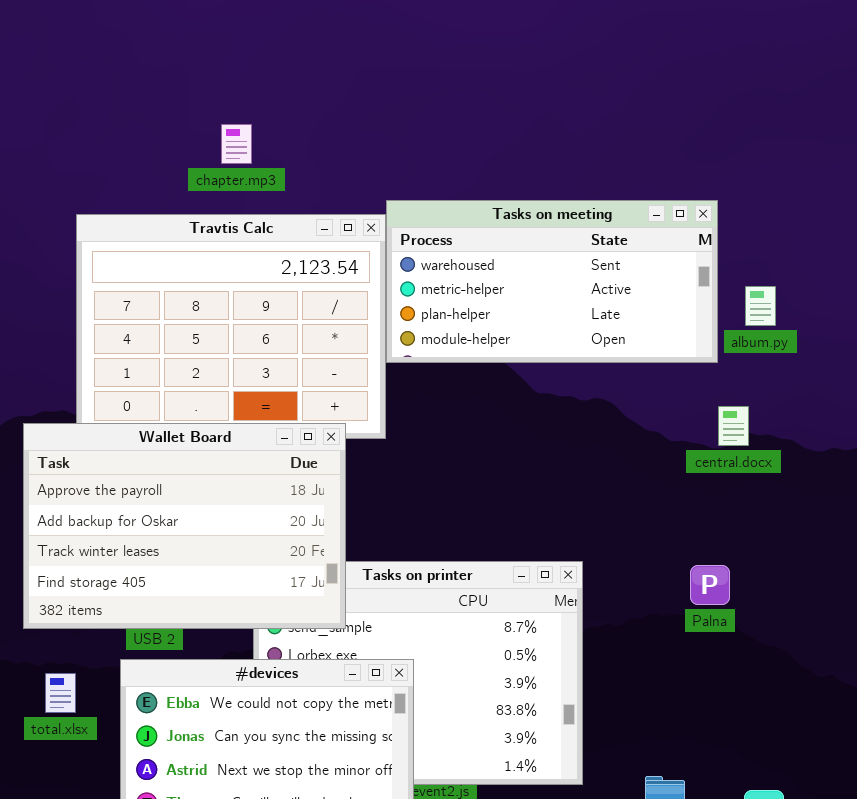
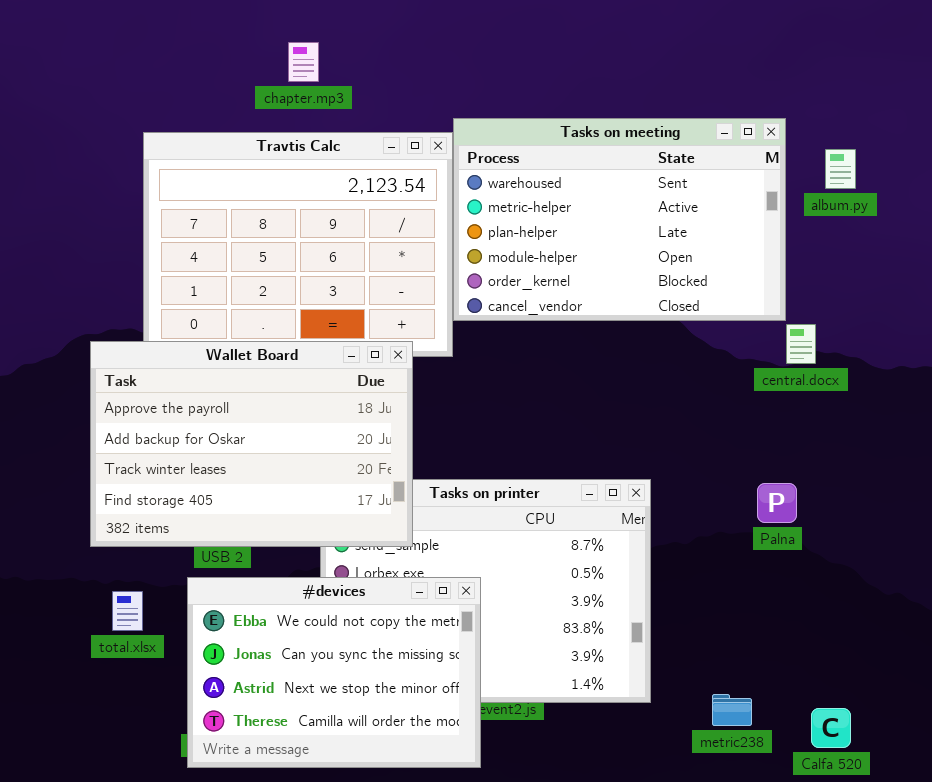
Tasks on meeting: [386,200,718,363] -> [453,118,786,321], resized
album.py: [745,286,776,326] -> [825,149,856,189], moved

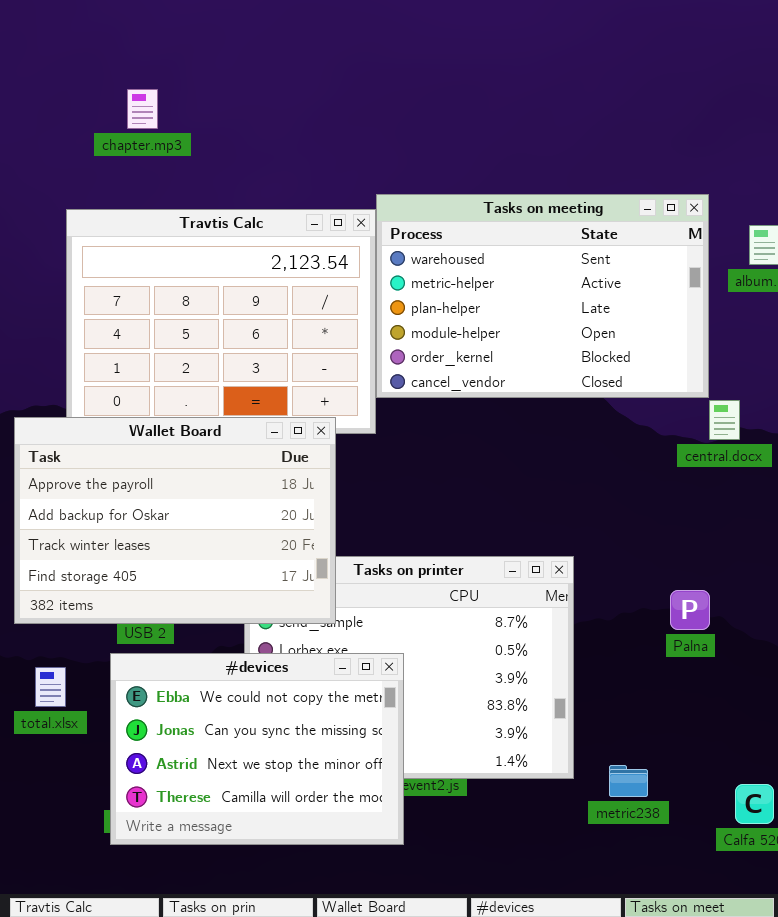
chapter.mp3: [288,42,319,82] -> [127,89,158,129], moved
Palna: [757,483,797,523] -> [670,590,710,630], moved
metric238: [712,694,752,726] -> [609,765,648,797], moved

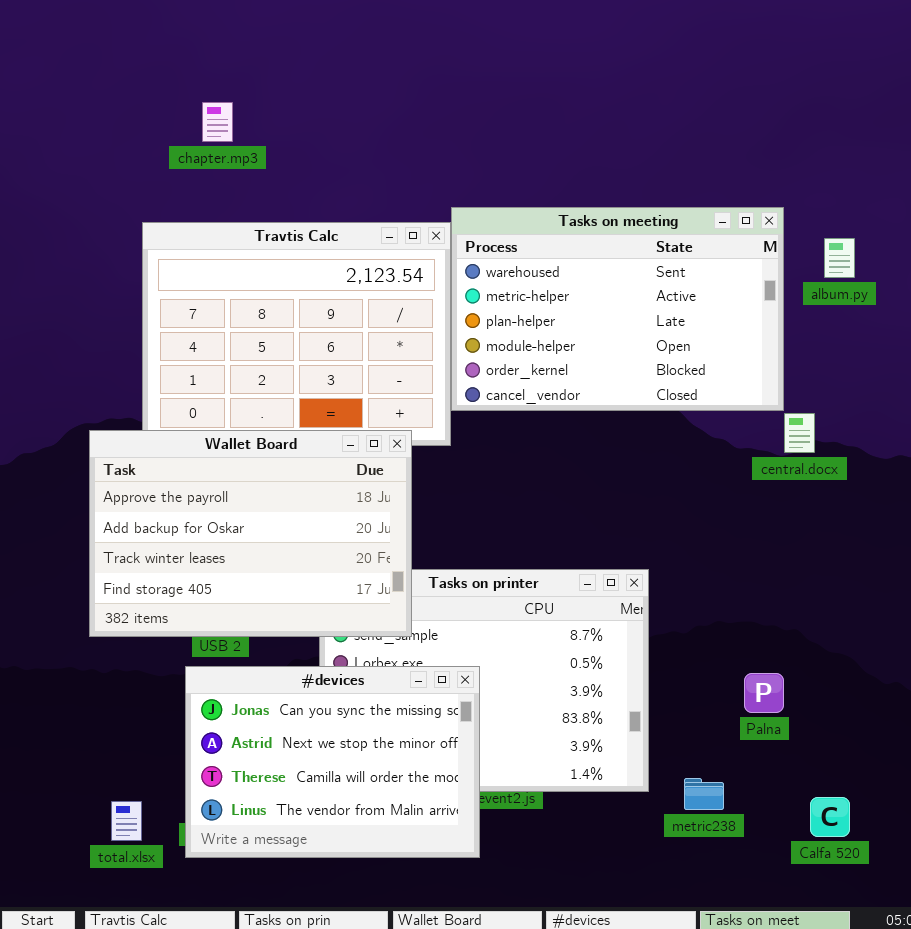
Palna: [670,590,710,630] -> [744,673,784,713], moved
#devices: [110,653,404,845] -> [185,666,480,858], scrolled down 1 row
total.xlsx: [35,667,66,707] -> [111,801,142,841], moved

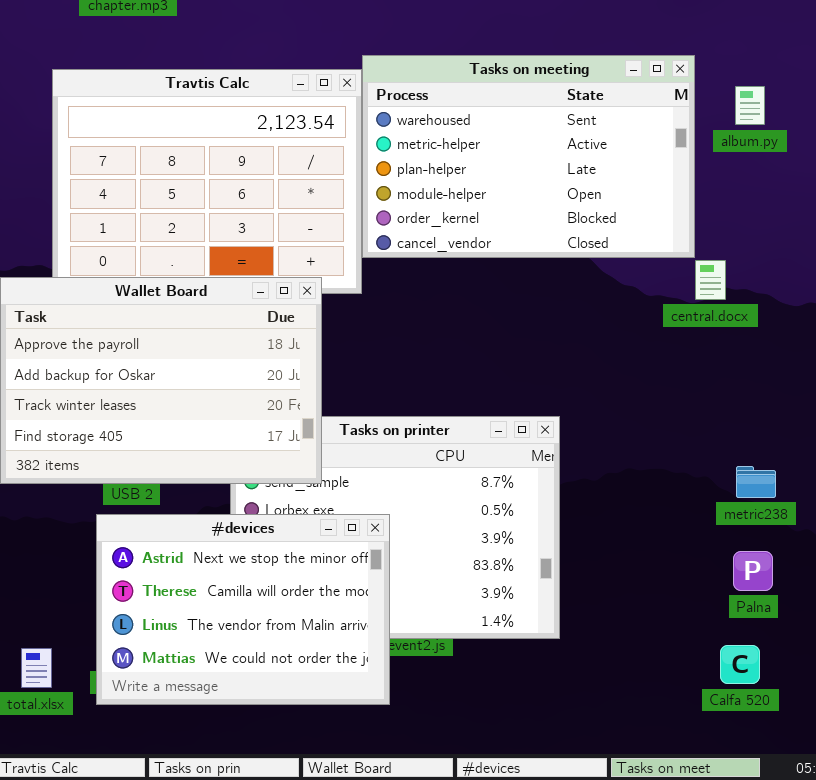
#devices: [185,666,480,858] -> [96,514,390,705], scrolled down 1 row
Palna: [744,673,784,713] -> [733,551,773,591], moved
metric238: [684,778,724,810] -> [736,466,776,498], moved

